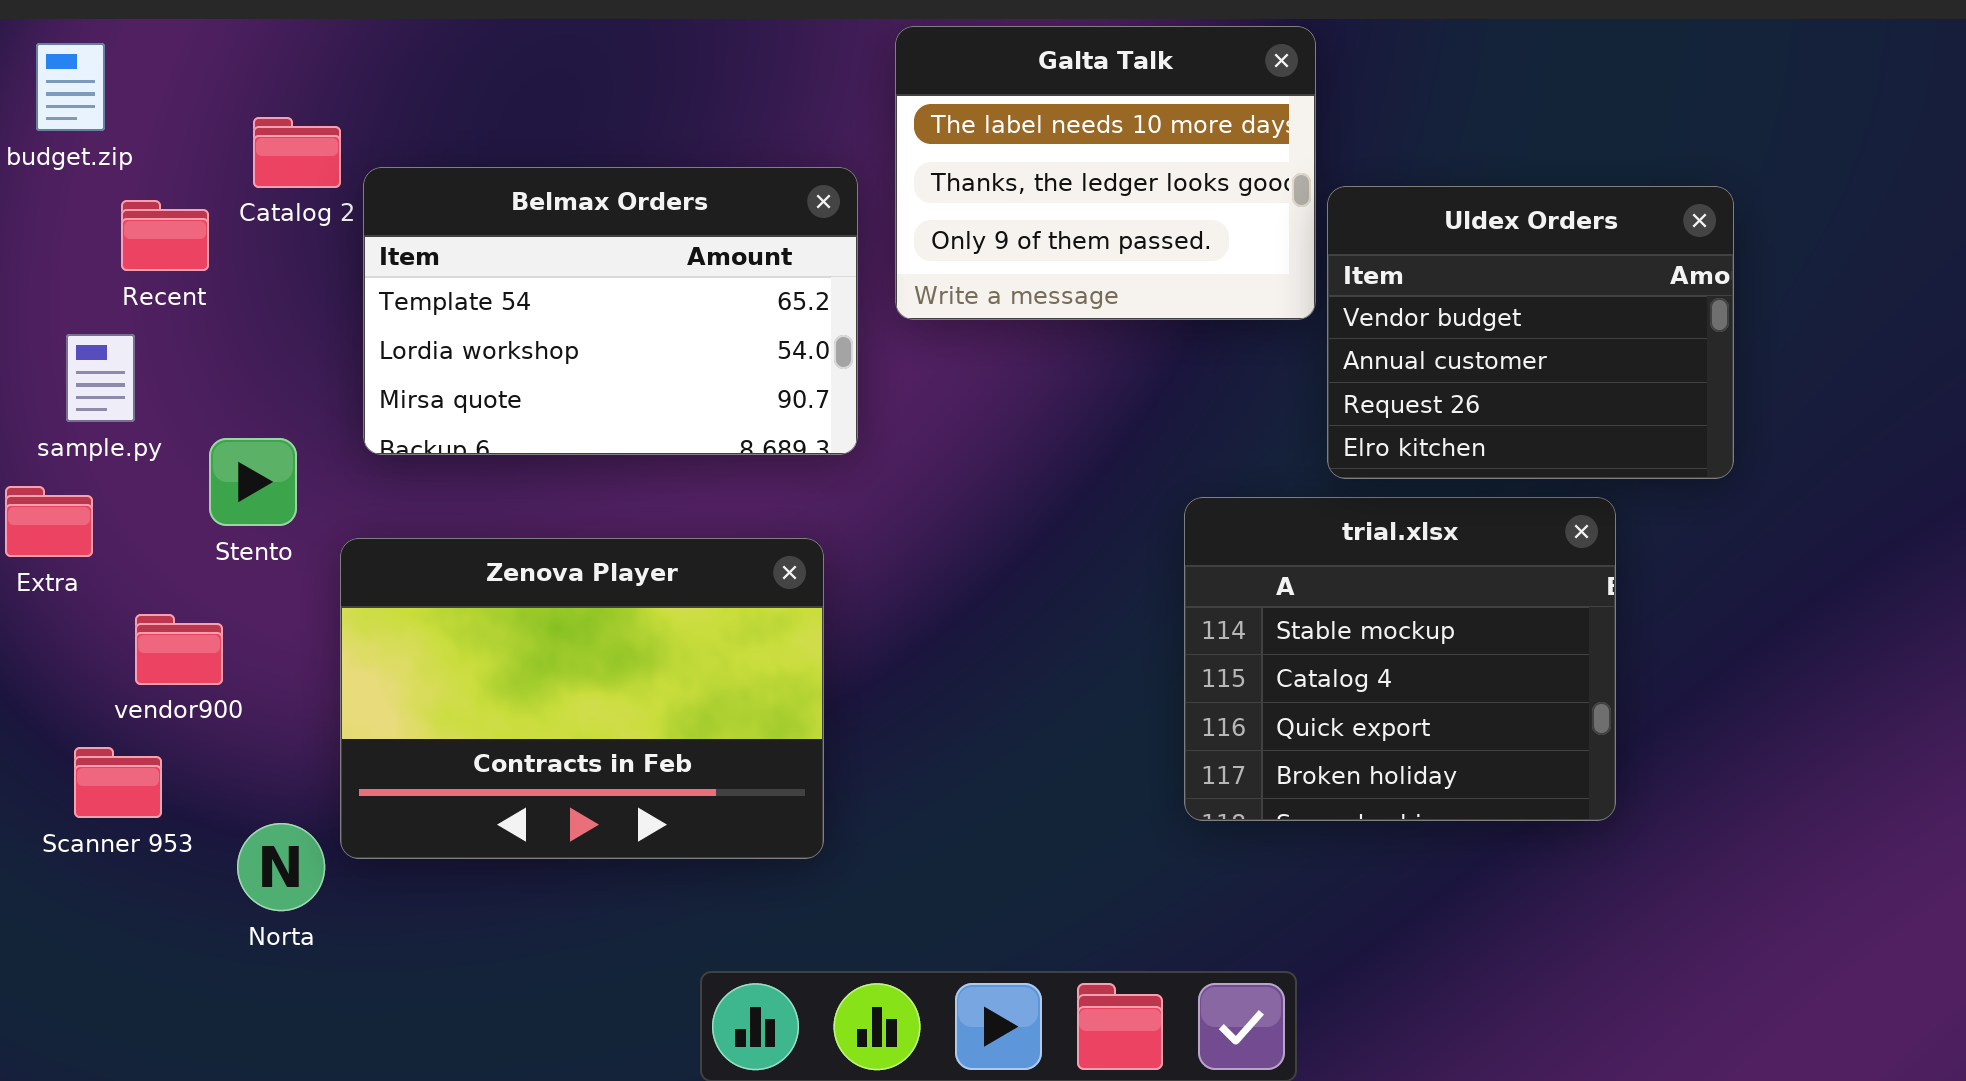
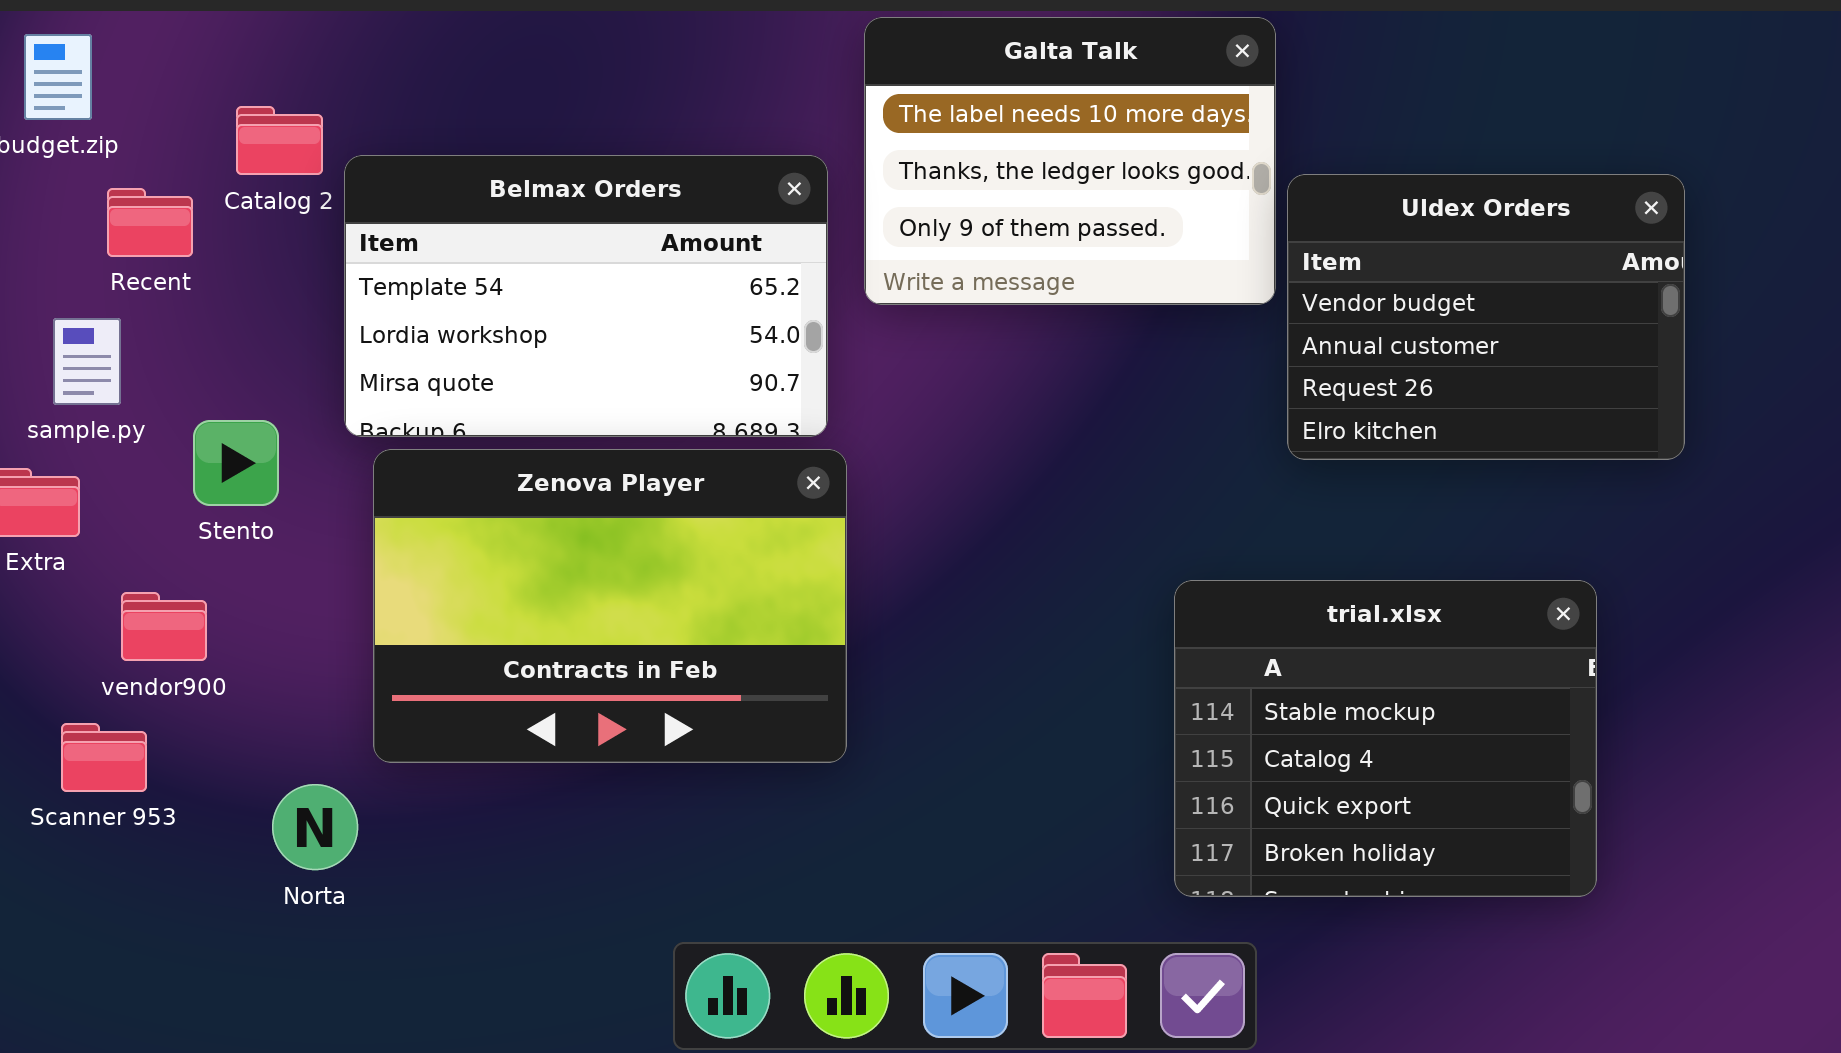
trial.xlsx: [1184,497,1616,821] -> [1174,580,1597,897], moved
Zenova Player: [340,538,824,859] -> [373,449,847,763], moved
Norta: [237,823,325,911] -> [272,784,358,870], moved

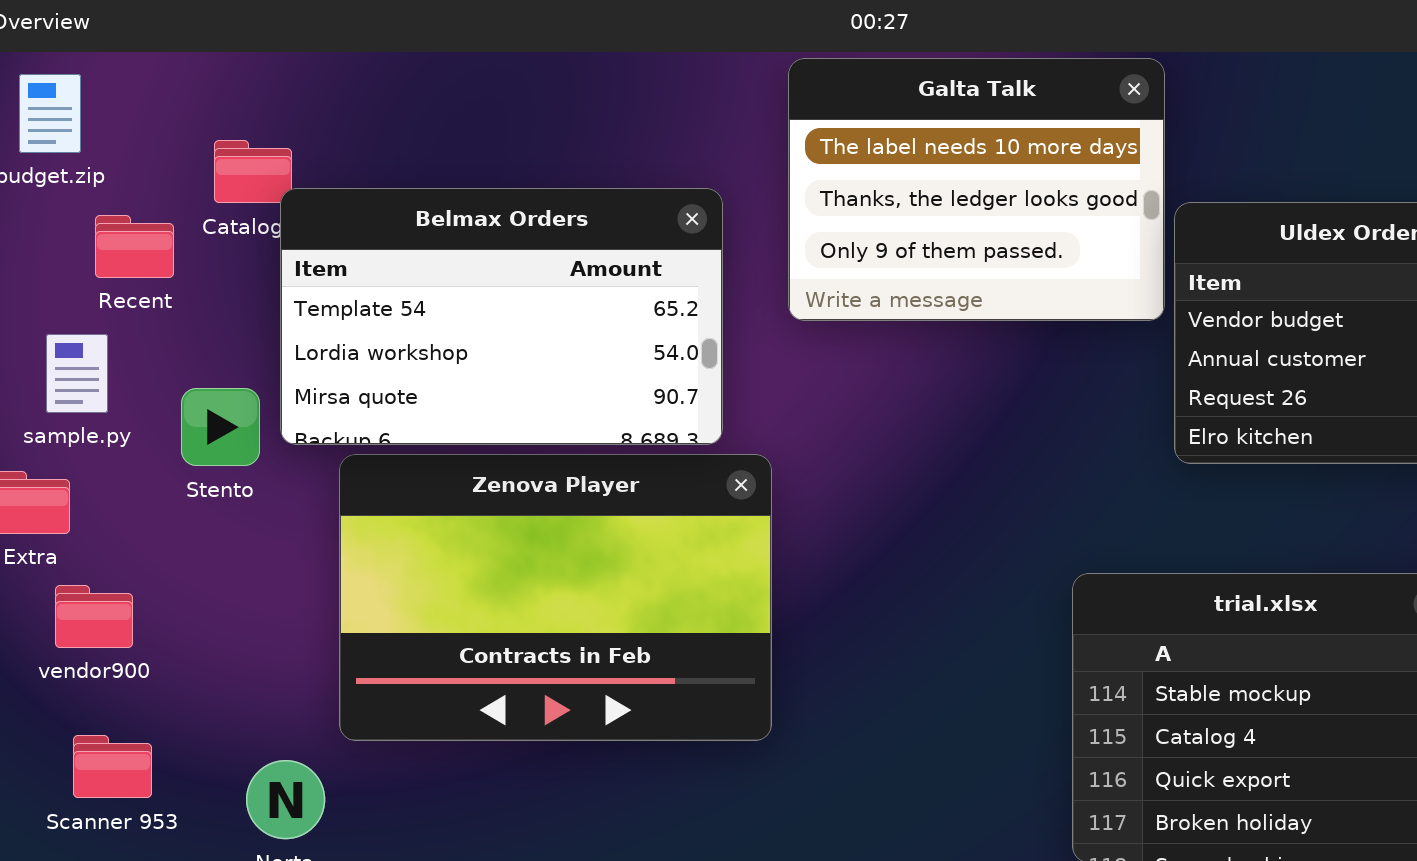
Belmax Orders: [344,155,828,437] -> [280,188,723,445], moved
Stento: [193,420,279,506] -> [181,388,260,466], moved
vendor900: [121,592,207,661] -> [55,585,133,648], moved
Scanner 953: [61,723,147,792] -> [73,735,152,798], moved

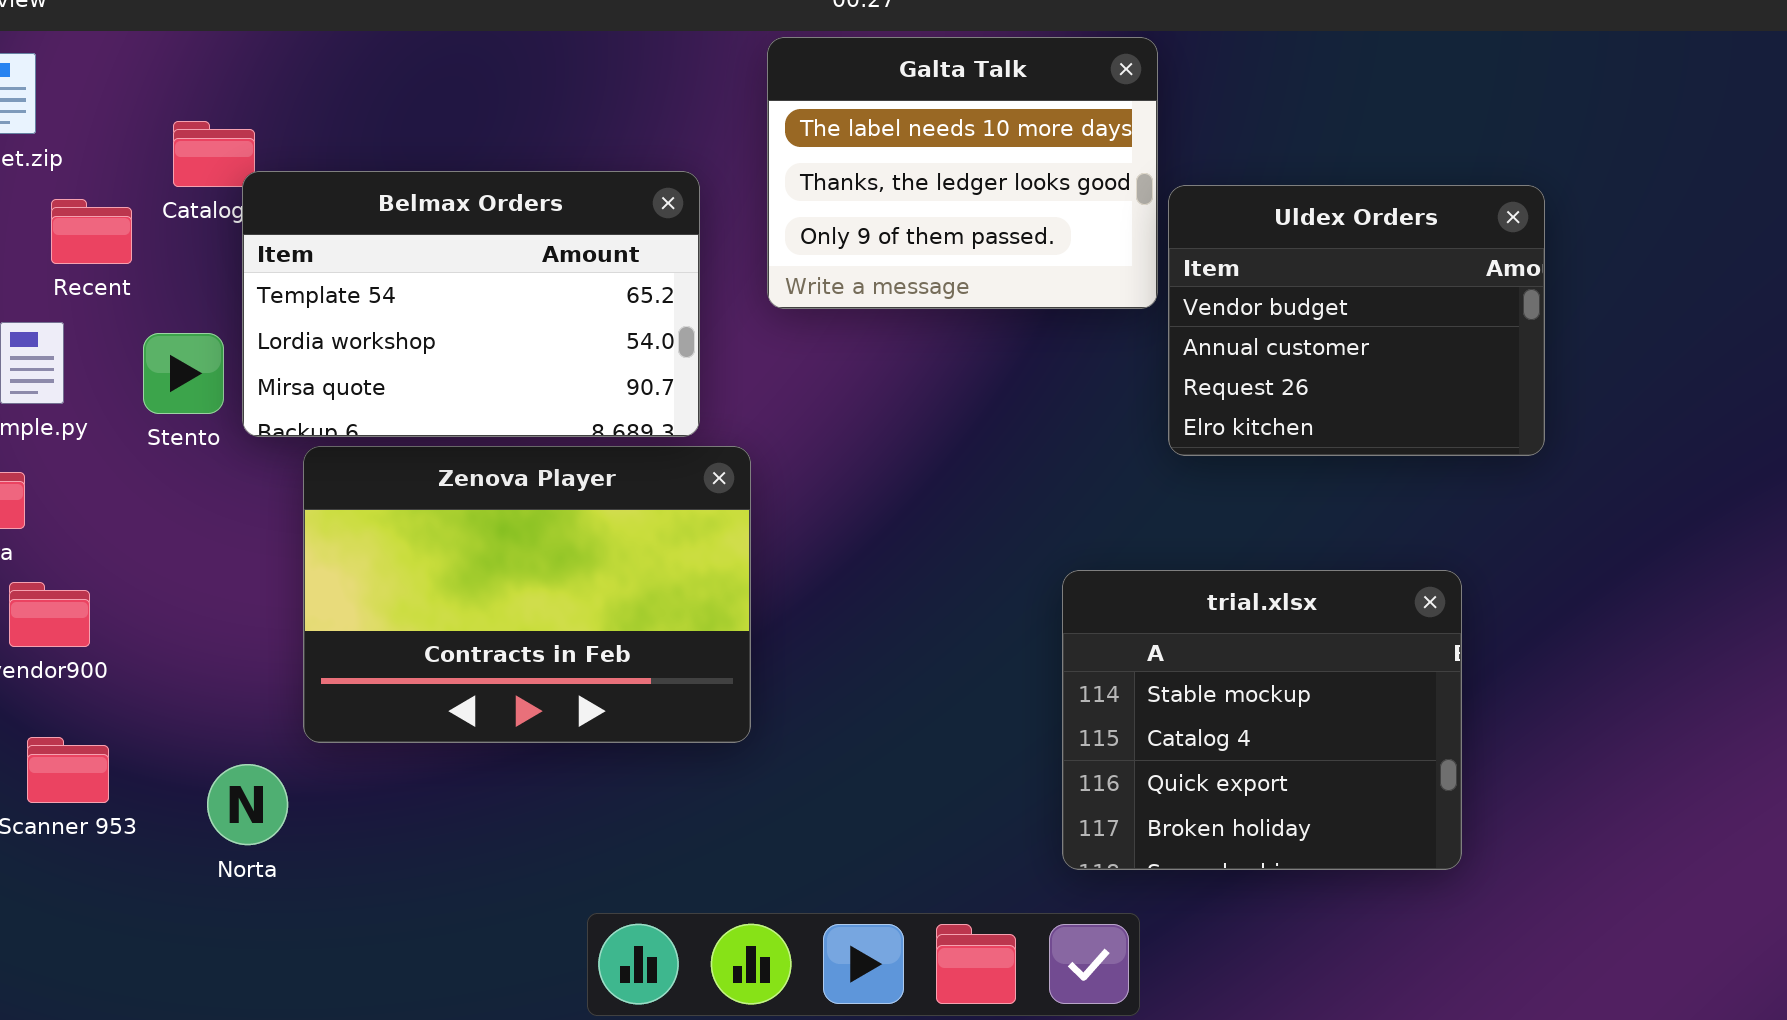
Stento: [181,388,260,466] -> [143,333,224,414], moved

